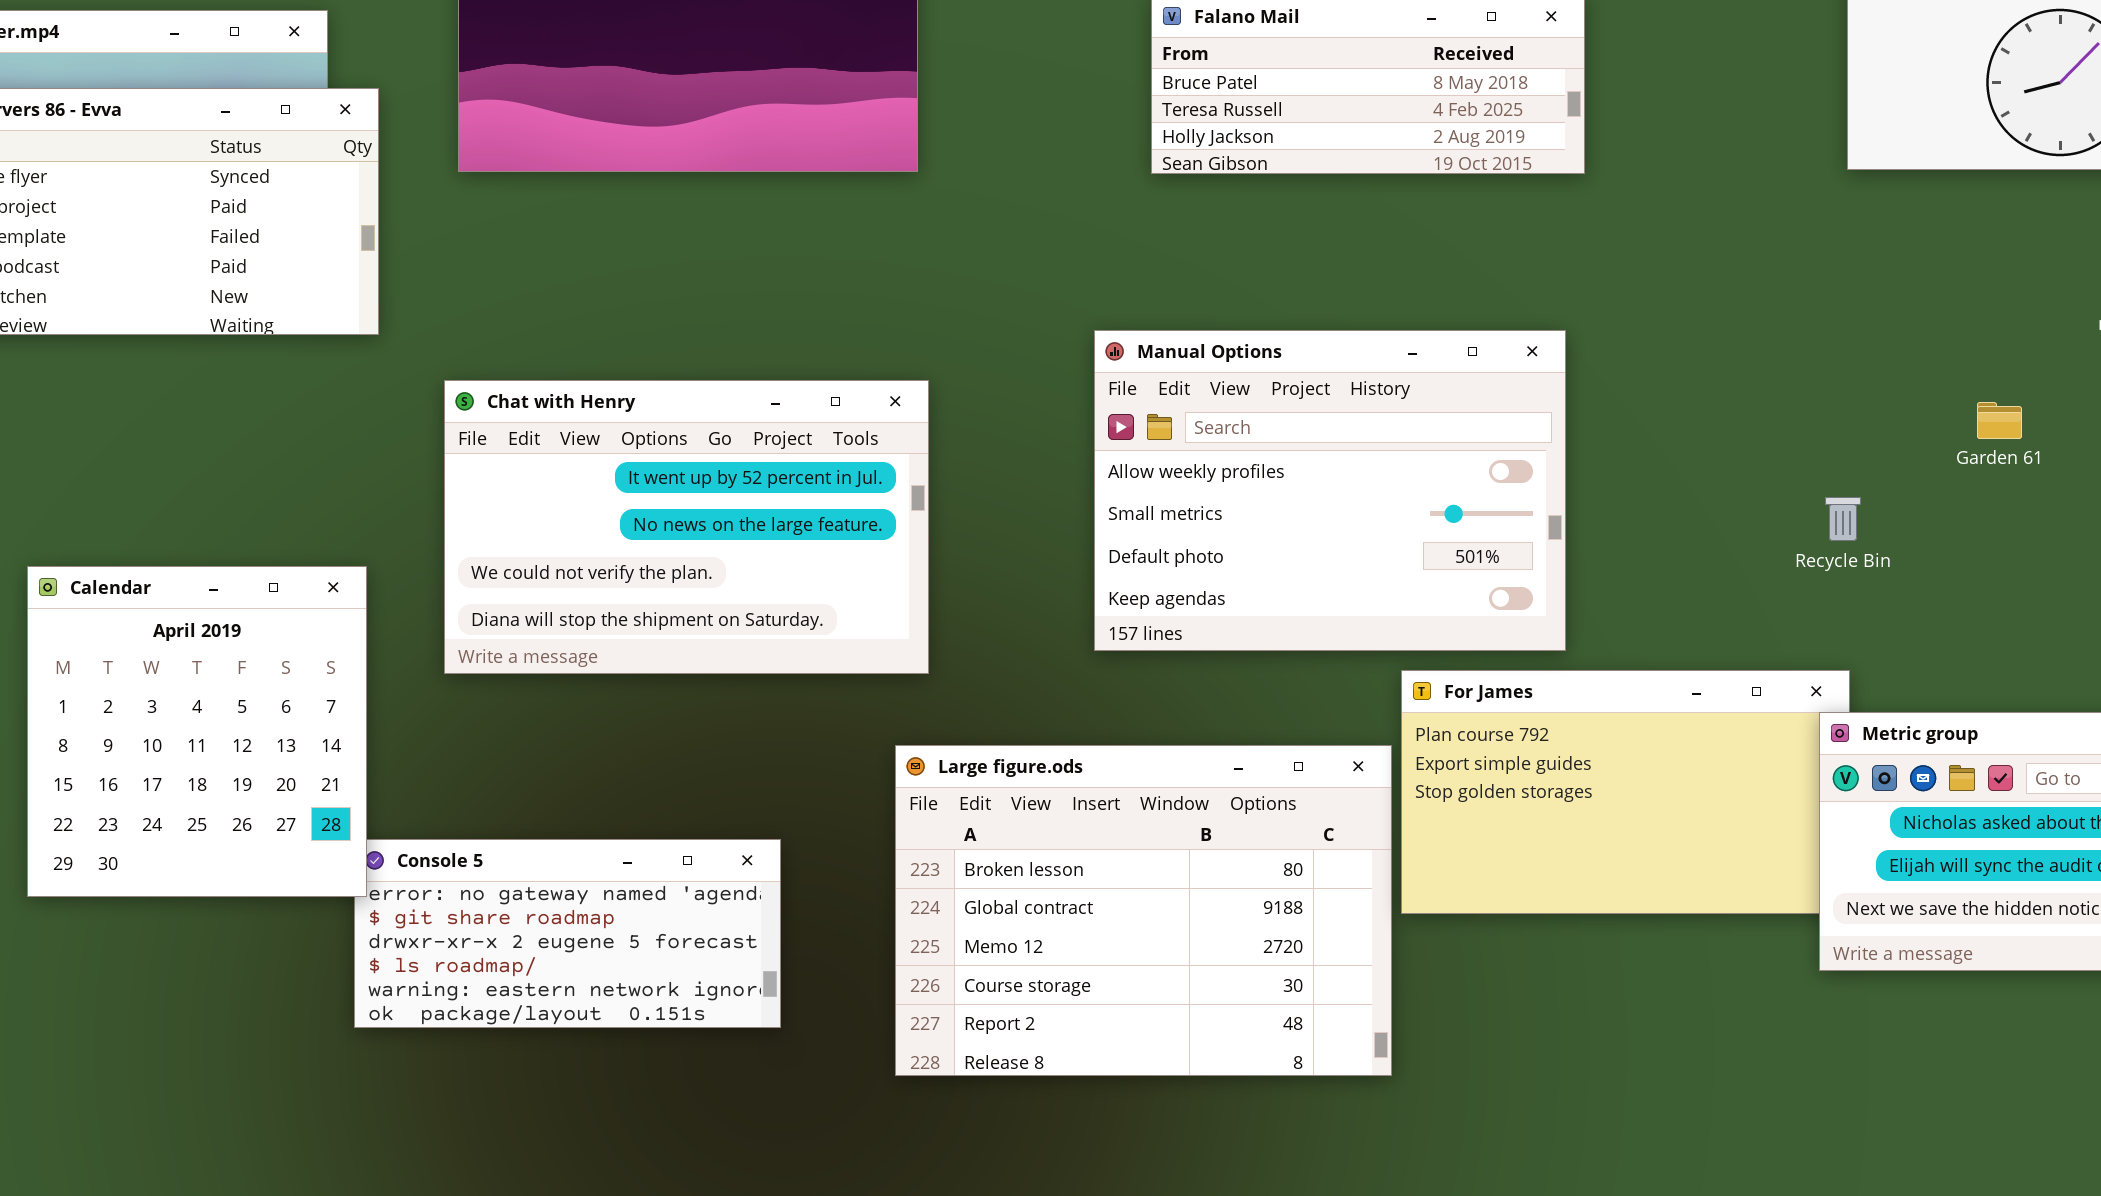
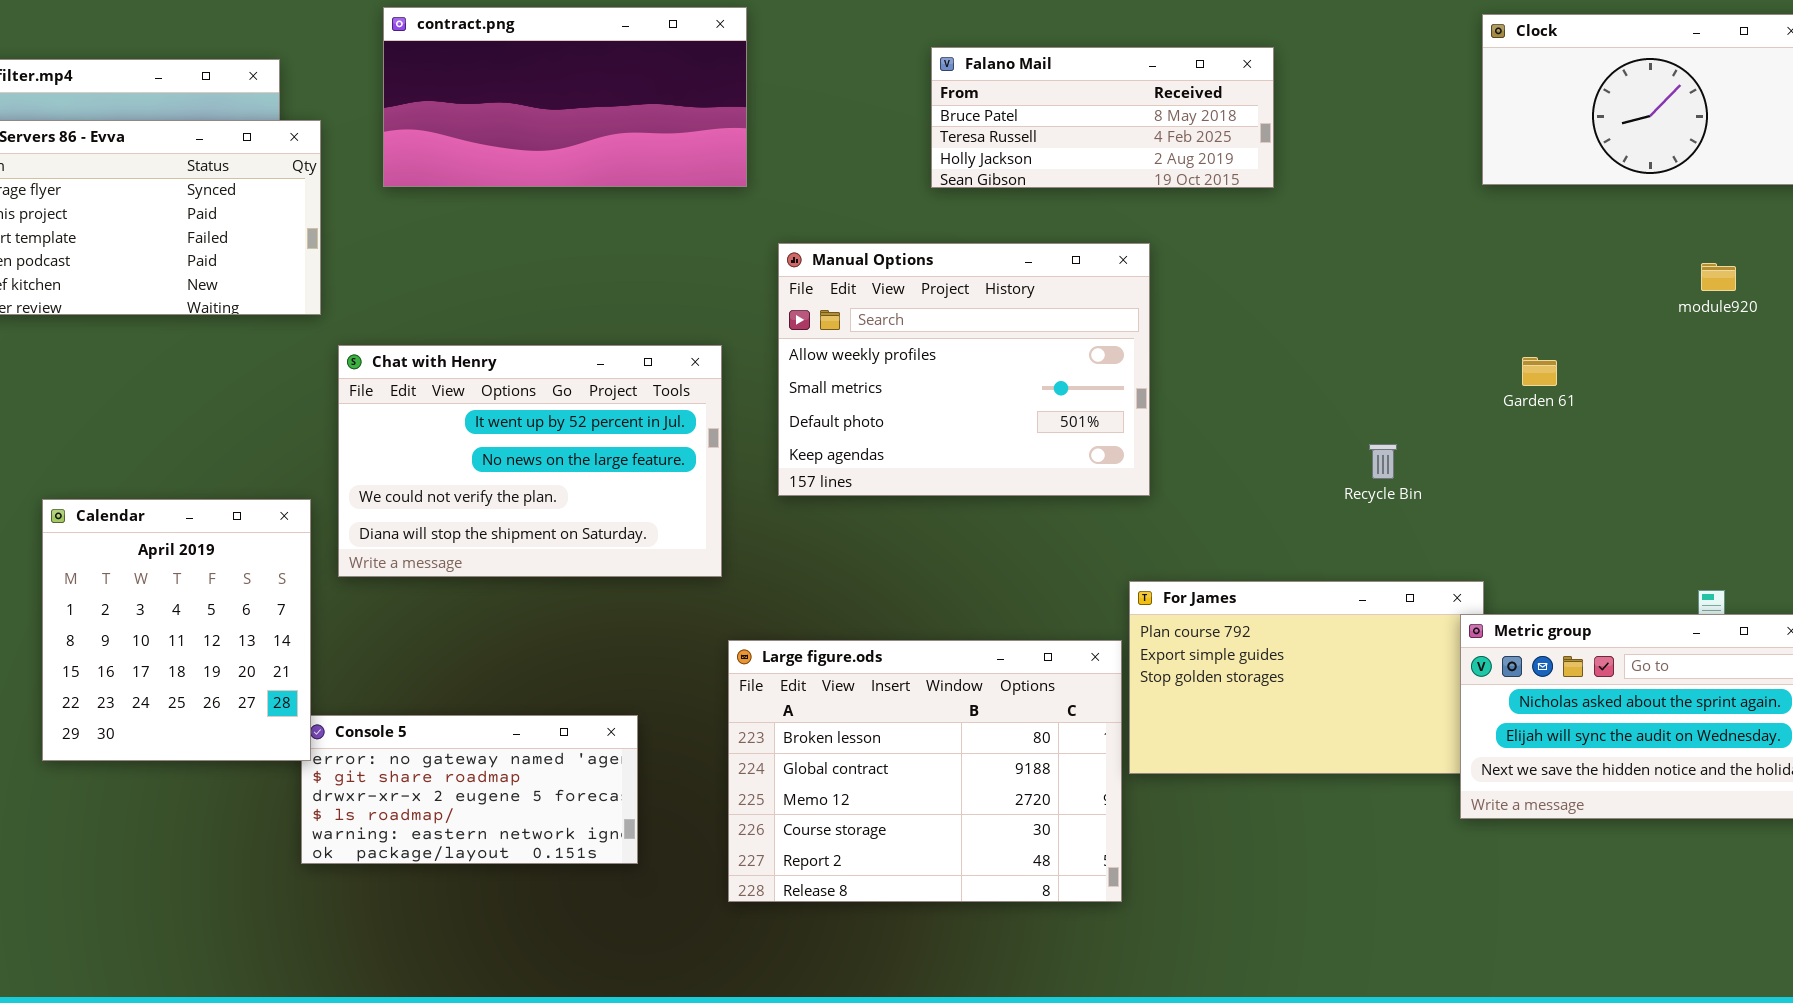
Manual Options: [1094,330,1566,651] -> [778,243,1150,496], moved
Chat with Henry: [444,380,929,674] -> [338,345,722,577], moved
Garden 61: [1977,402,2022,439] -> [1522,357,1557,386], moved
Recycle Bin: [1825,497,1861,541] -> [1369,444,1397,479], moved

